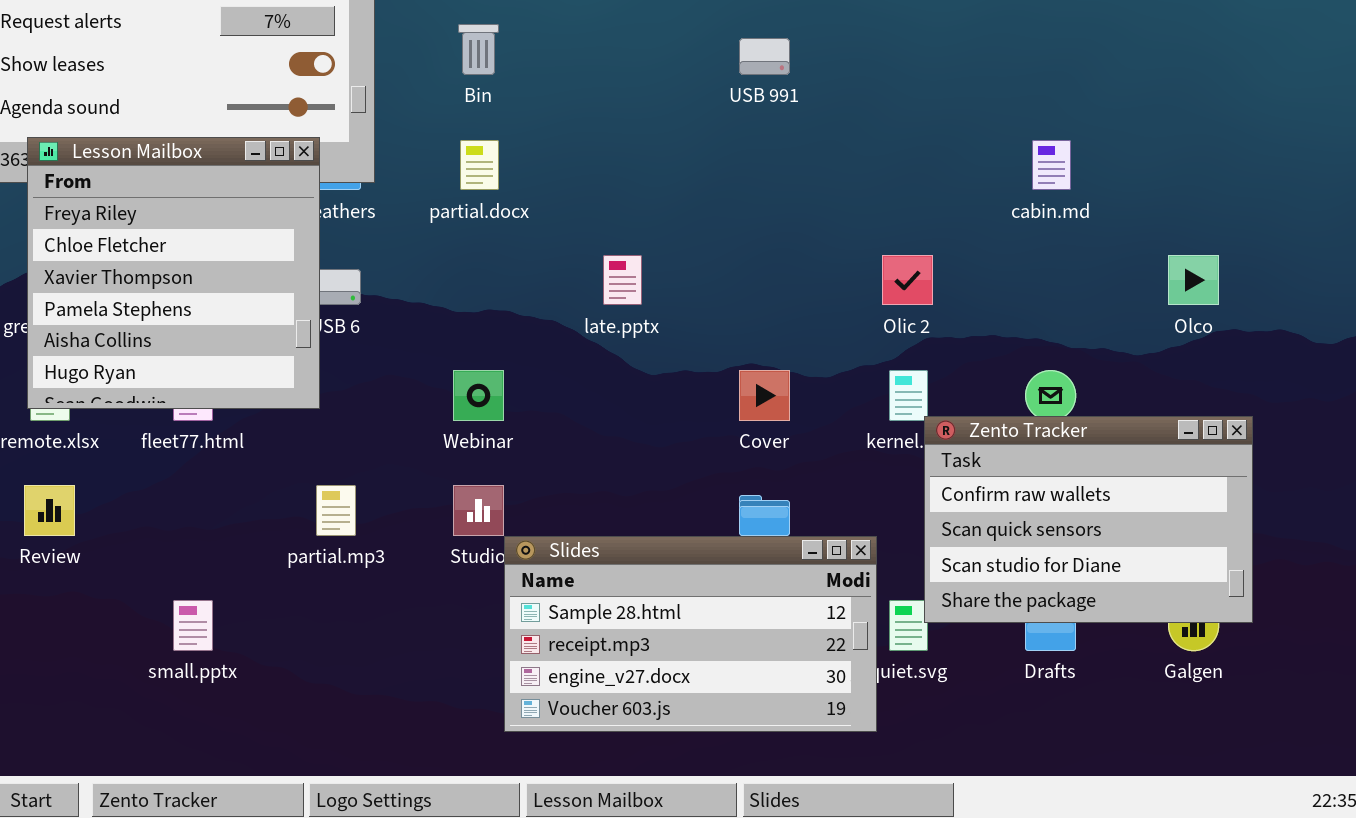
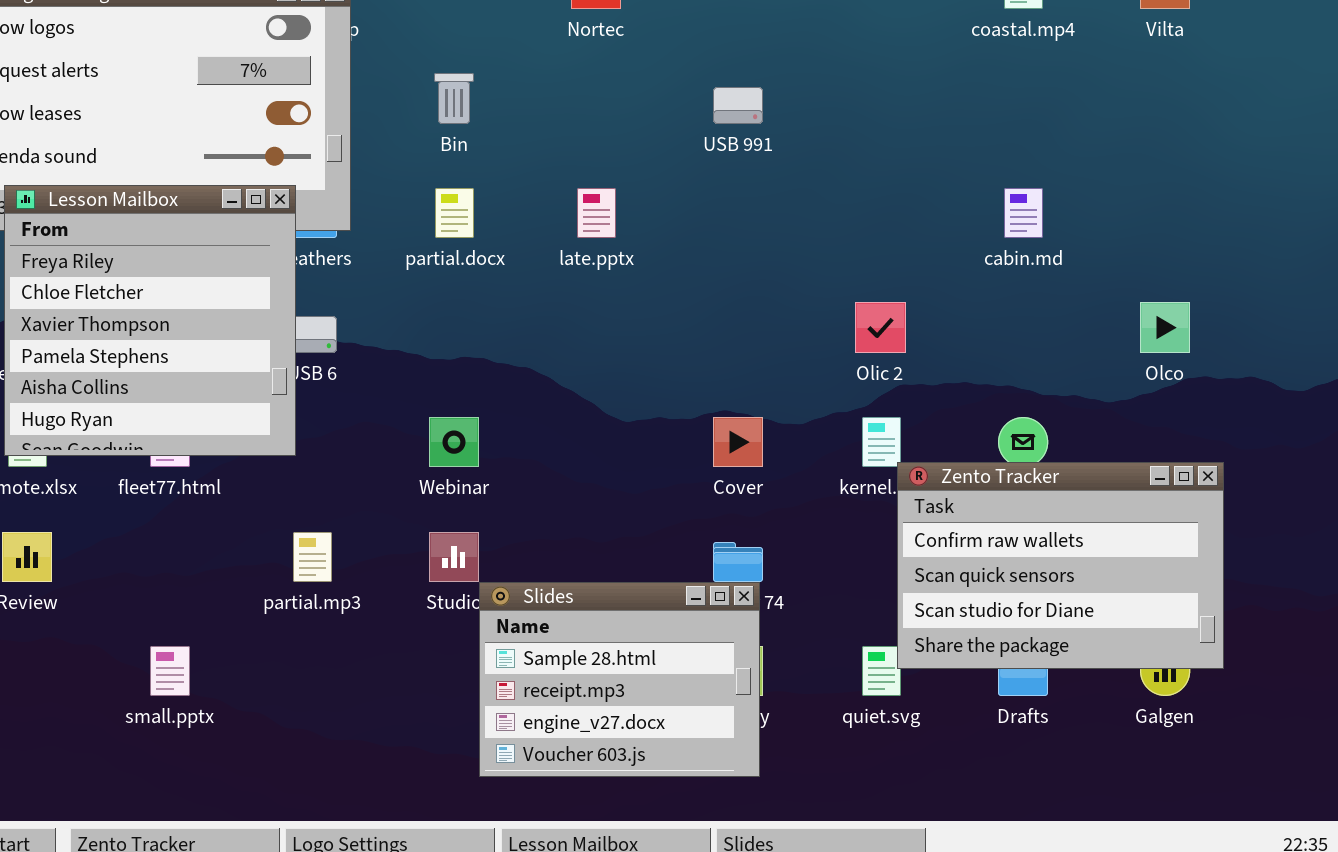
late.pptx: [603,255,642,305] -> [577,188,616,238], moved
Slides: [504,536,877,732] -> [479,582,760,777], resized

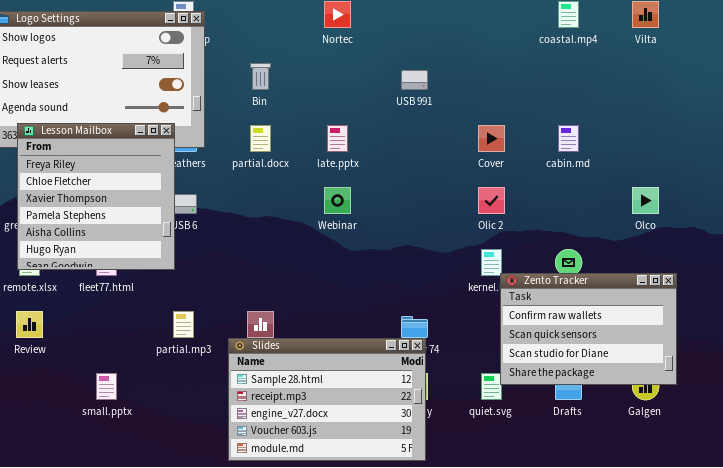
Webinar: [429,417,479,467] -> [324,187,351,214], moved
Cover: [713,417,763,467] -> [478,125,505,152], moved
Slides: [479,582,760,777] -> [228,338,426,461], resized

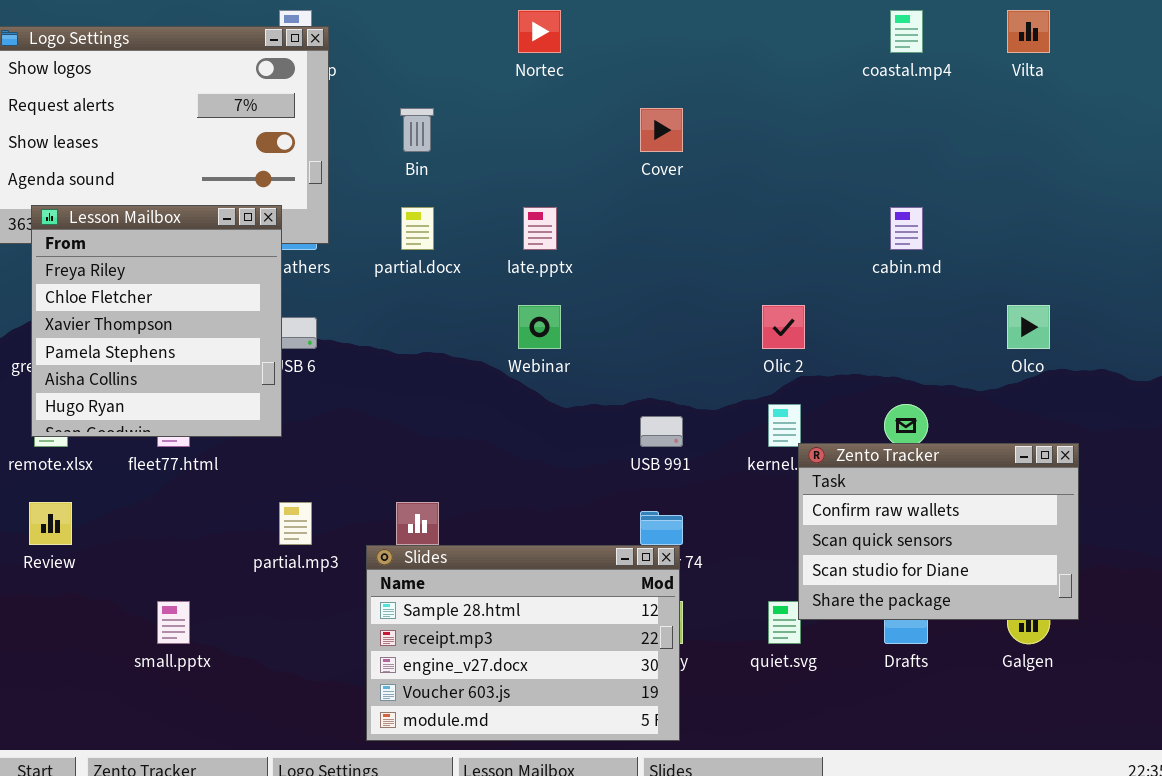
USB 991: [401,70,428,90] -> [640,416,683,447], moved
Cover: [478,125,505,152] -> [640,108,683,152], moved

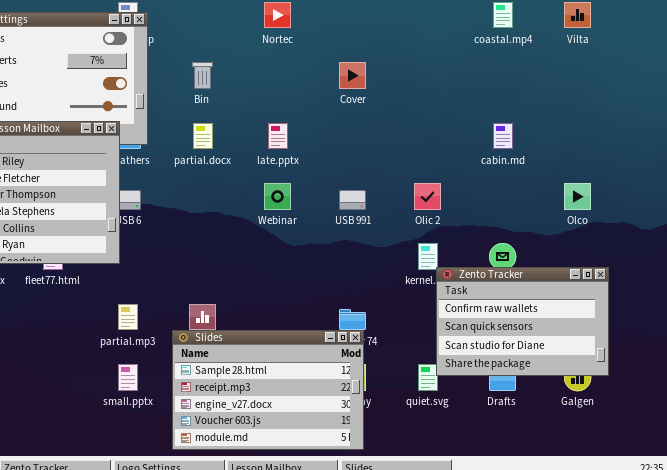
USB 991: [640,416,683,447] -> [339,190,366,210], moved
small.pptx: [157,601,190,644] -> [118,364,138,391], moved

